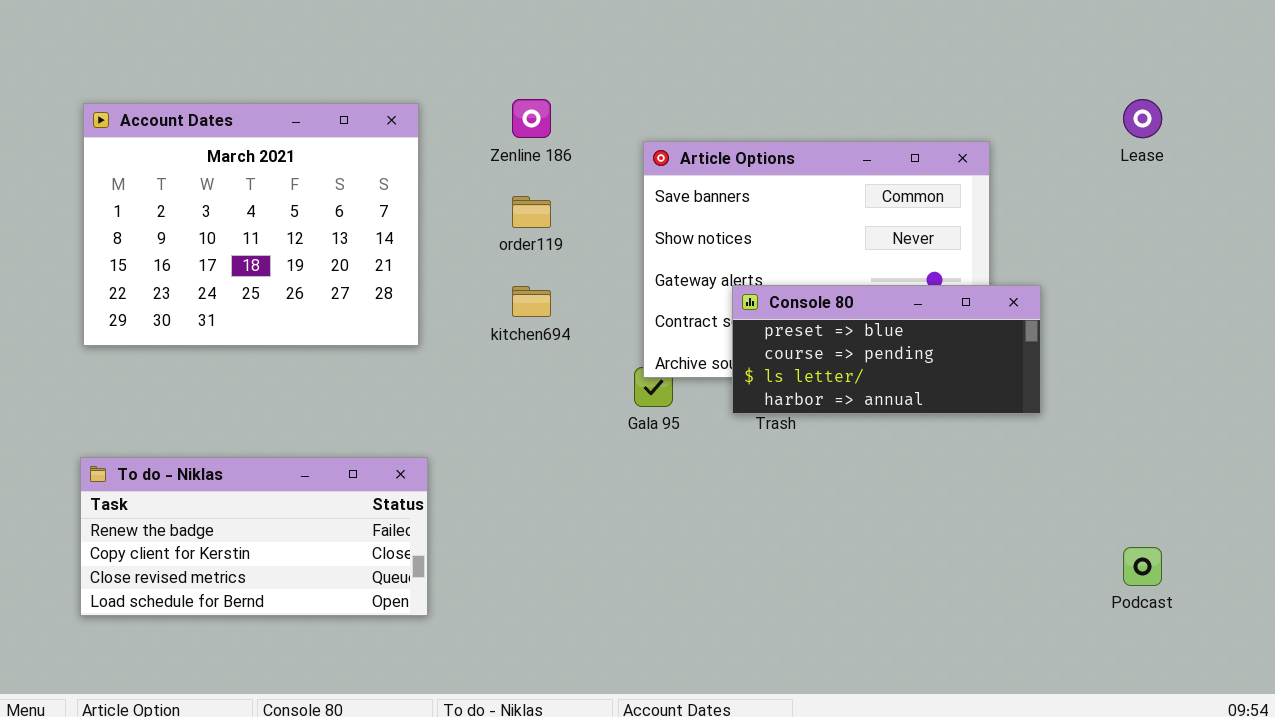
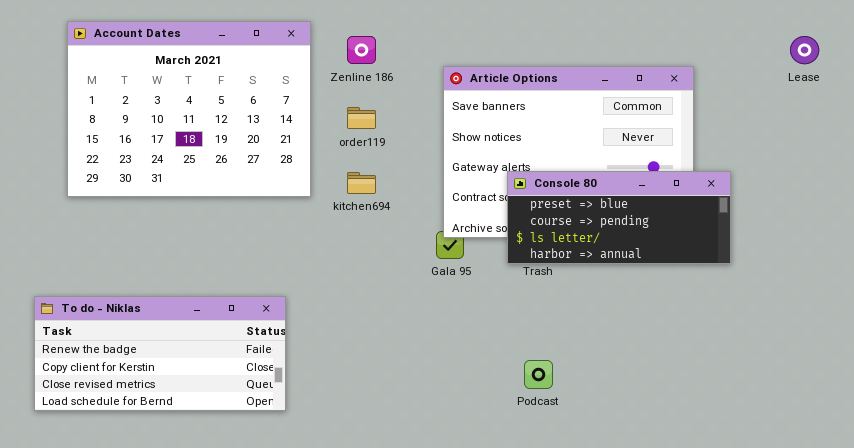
Account Dates: [83,103,419,346] -> [67,21,311,197], moved
Podcast: [1123,547,1162,586] -> [524,360,553,389], moved

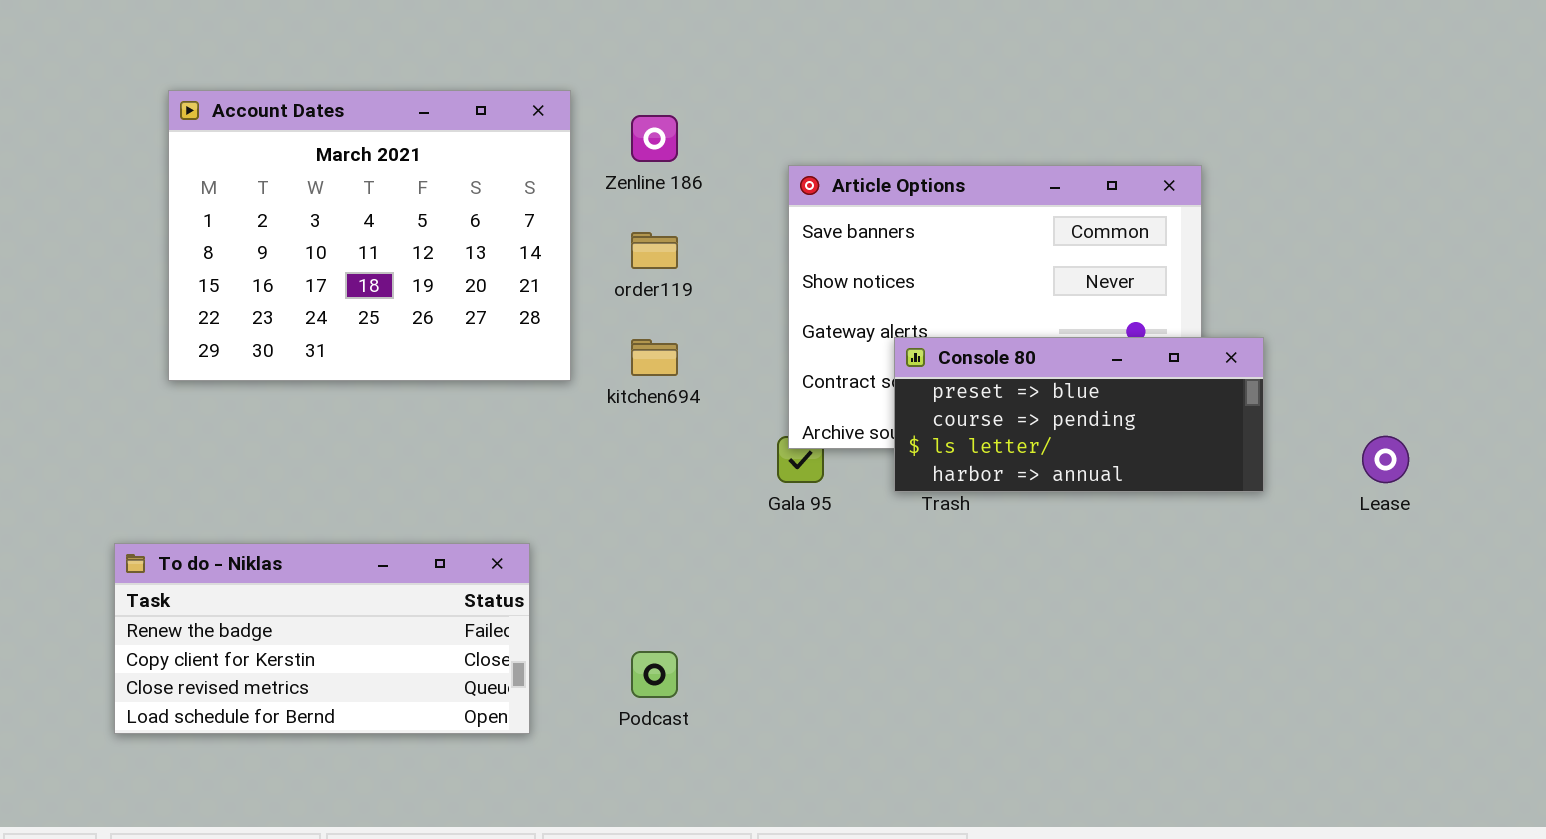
Lease: [790,36,819,64] -> [1362,436,1409,483], moved
Podcast: [524,360,553,389] -> [631,651,678,698], moved

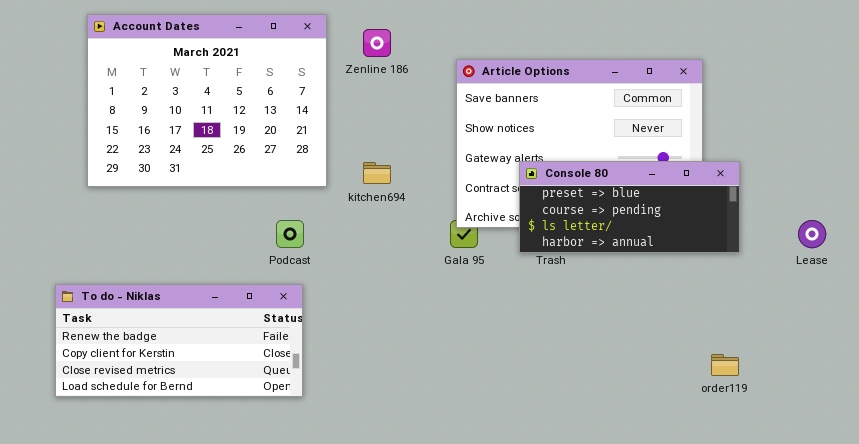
order119: [631,232,678,269] -> [711,354,739,376], moved
Podcast: [631,651,678,698] -> [276,220,304,248], moved

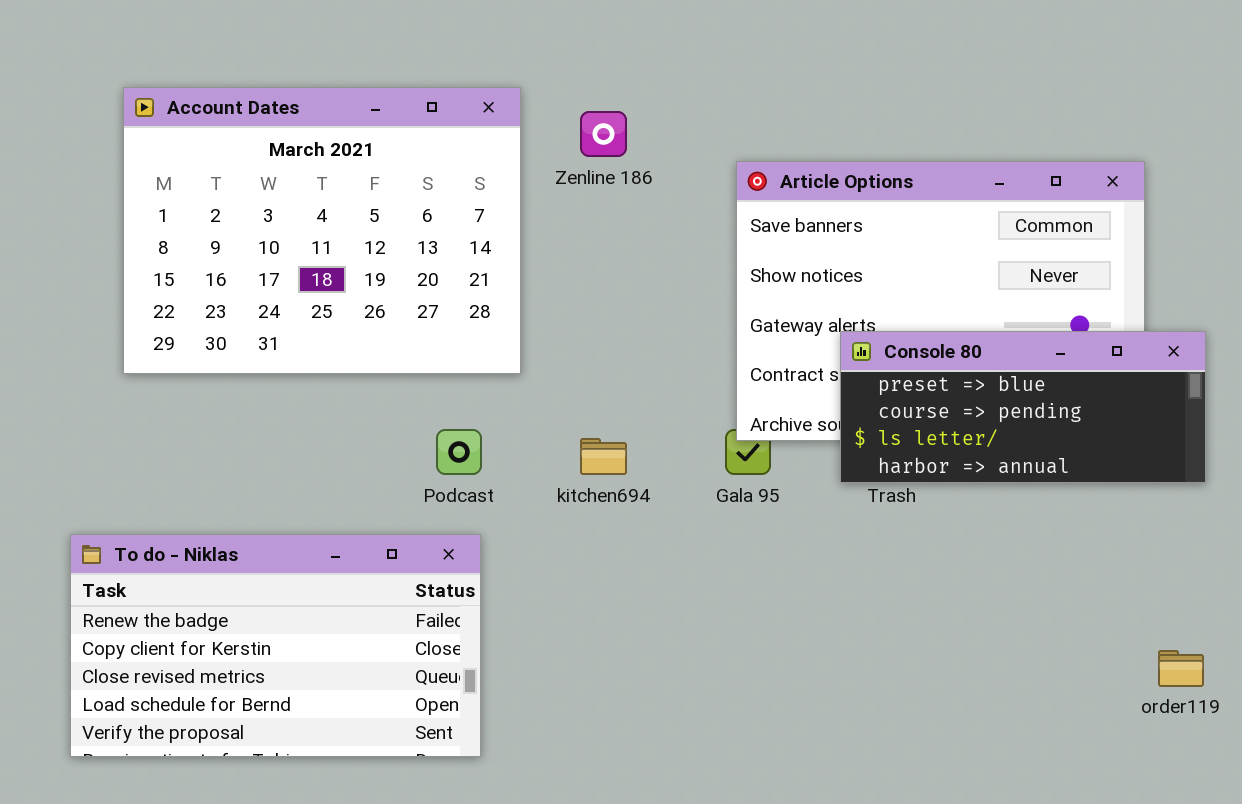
kitchen694: [363,162,391,184] -> [580,438,627,475], moved
To do - Niklas: [55,284,303,397] -> [70,534,481,757], resized

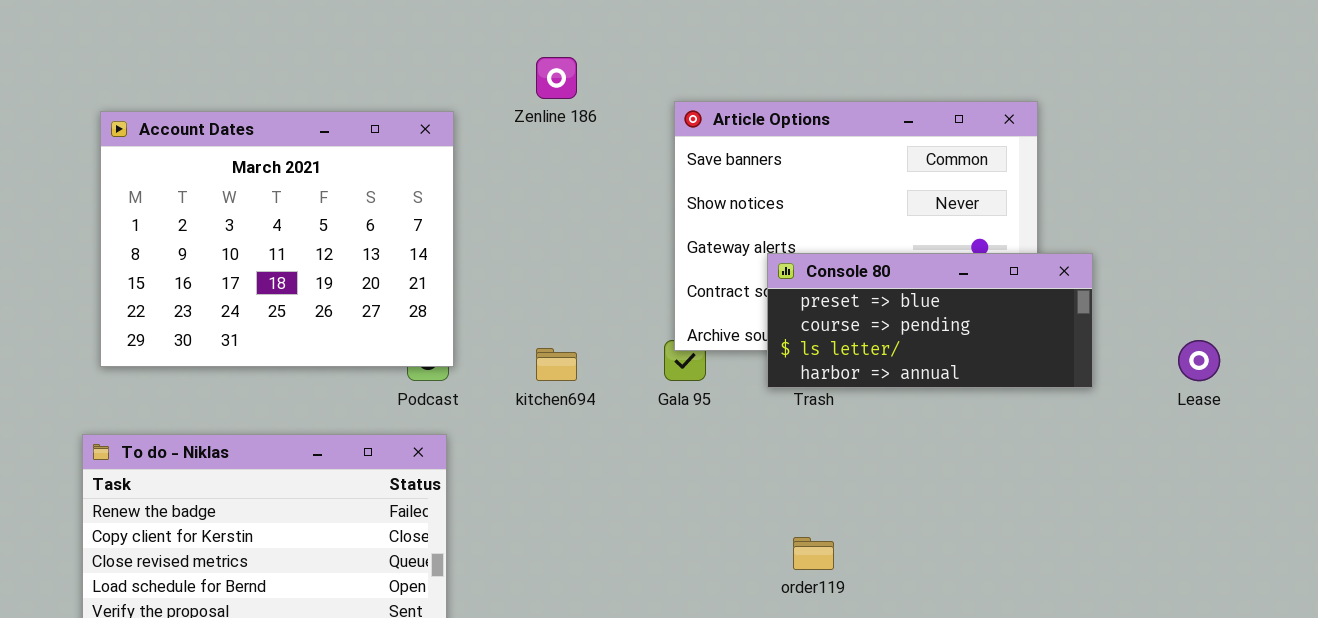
Account Dates: [123,87,521,374] -> [100,111,454,367], moved
order119: [1158,650,1204,687] -> [793,537,834,570], moved

